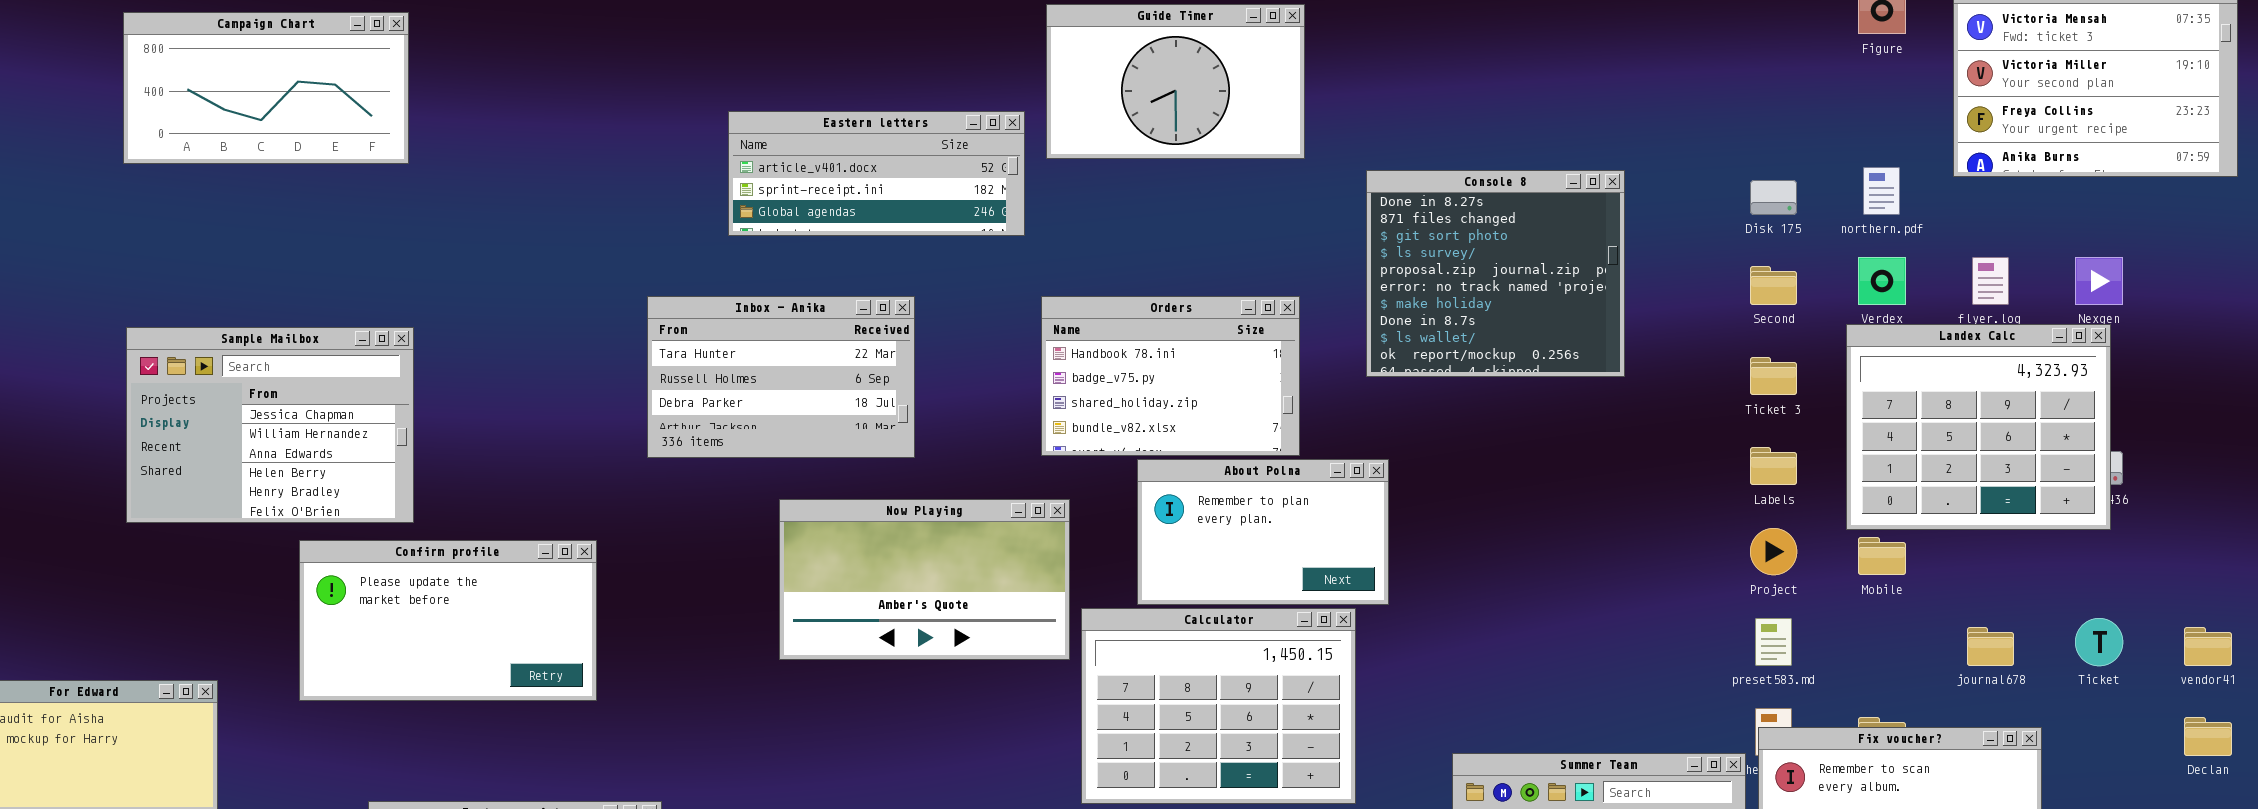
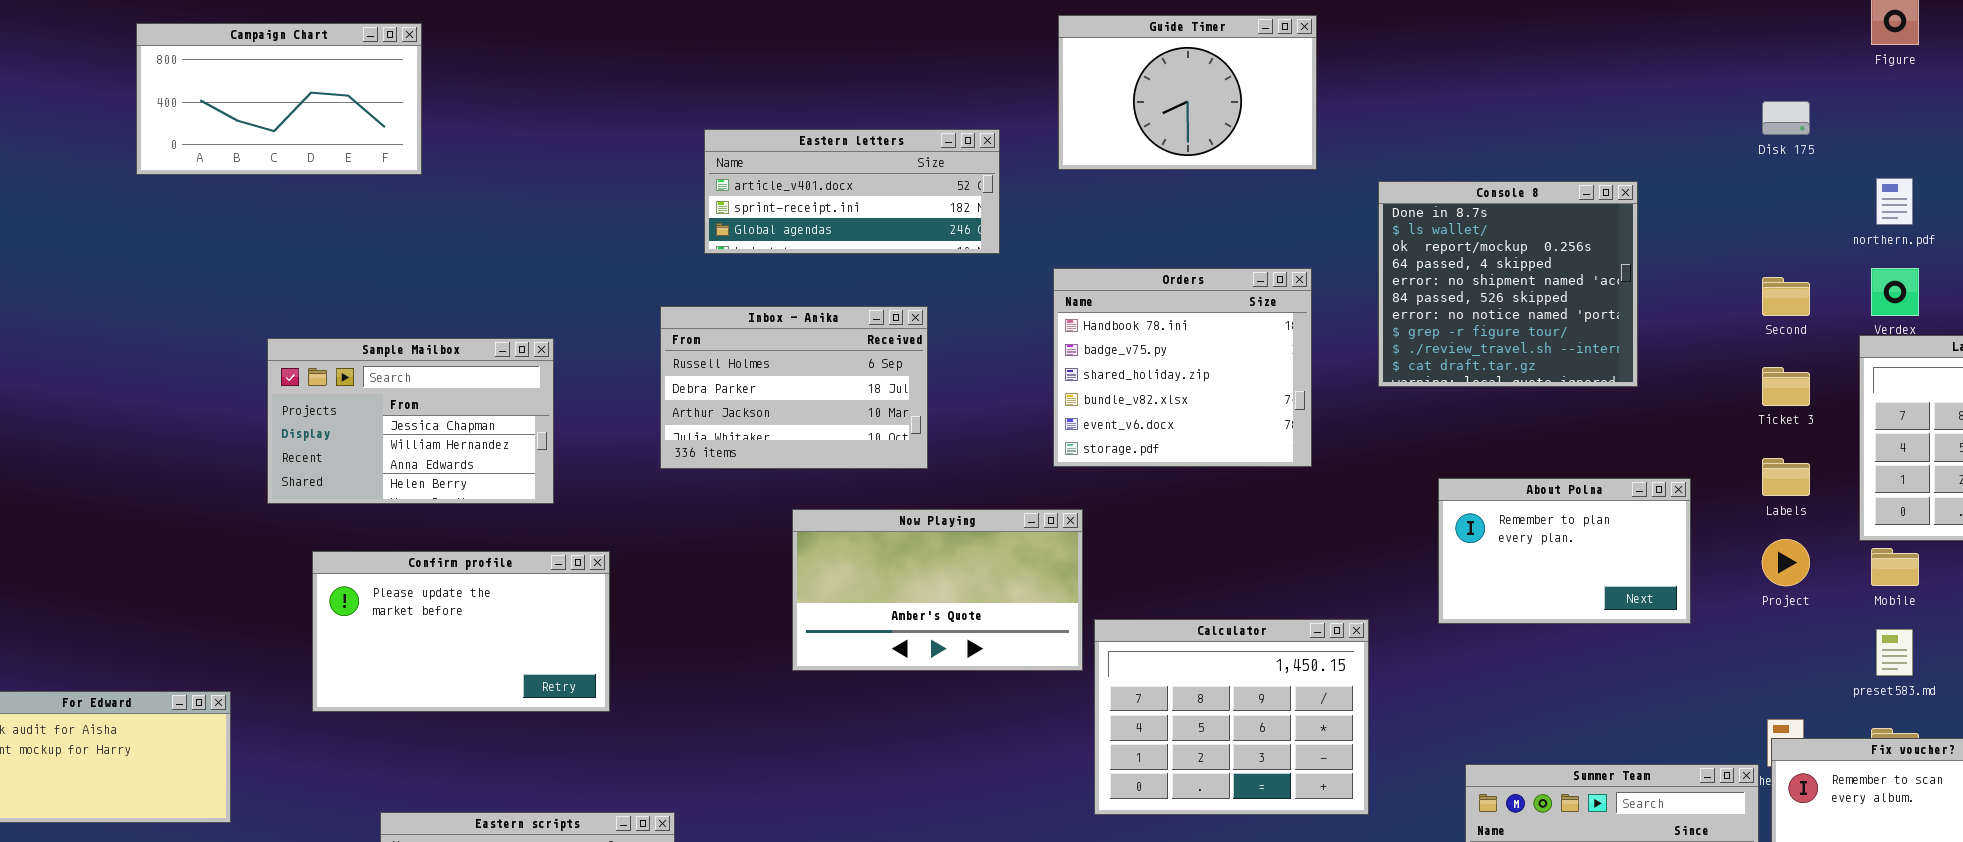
Eastern letters: [728,111,1025,236] -> [704,129,1000,254], moved
Console 8: [1366,170,1625,377] -> [1378,181,1638,387], scrolled down 7 rows
Disk 175: [1750,180,1797,215] -> [1762,101,1810,135], moved
Inbox - Anika: [647,296,915,458] -> [660,306,928,469], scrolled down 1 row
Orders: [1041,296,1300,456] -> [1053,268,1312,467], resized
Sample Mailbox: [126,327,414,523] -> [267,338,554,504], moved, resized
About Polna: [1137,459,1389,605] -> [1438,478,1691,624], moved
preset583.md: [1755,618,1792,666] -> [1876,629,1913,676], moved

